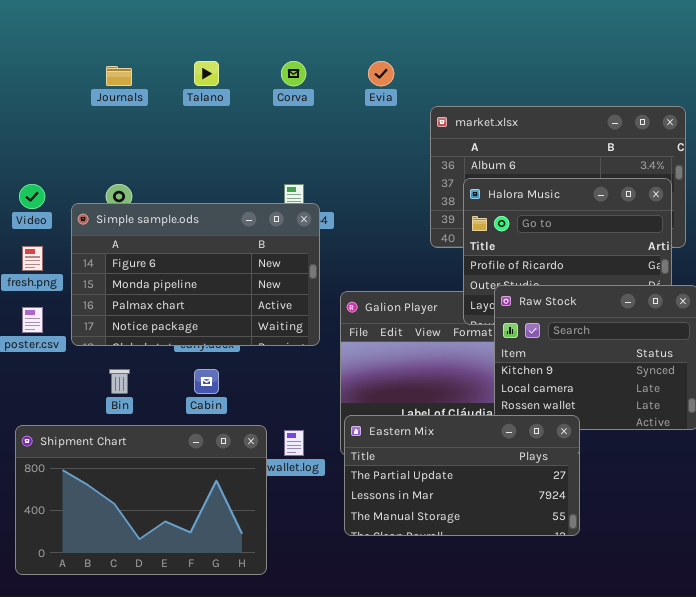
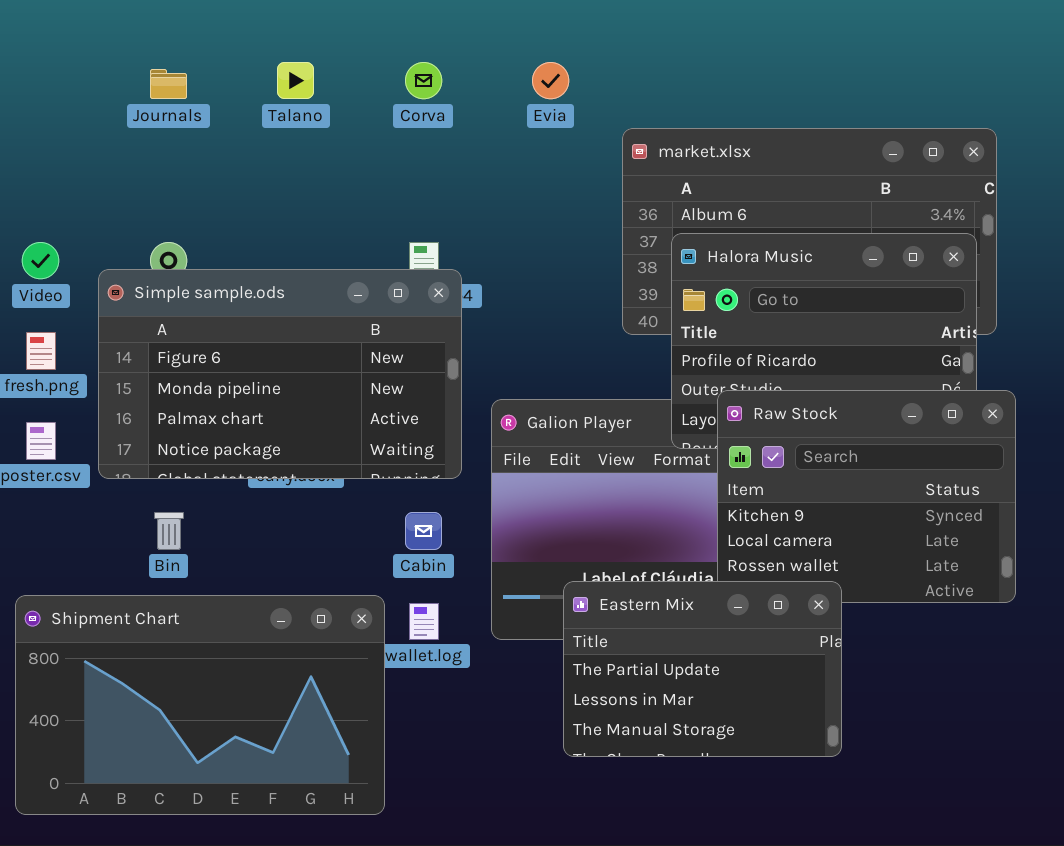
Cabin: [194,369,219,394] -> [405,512,442,550], moved
Eastern Mix: [344,415,580,536] -> [563,581,842,757], resized

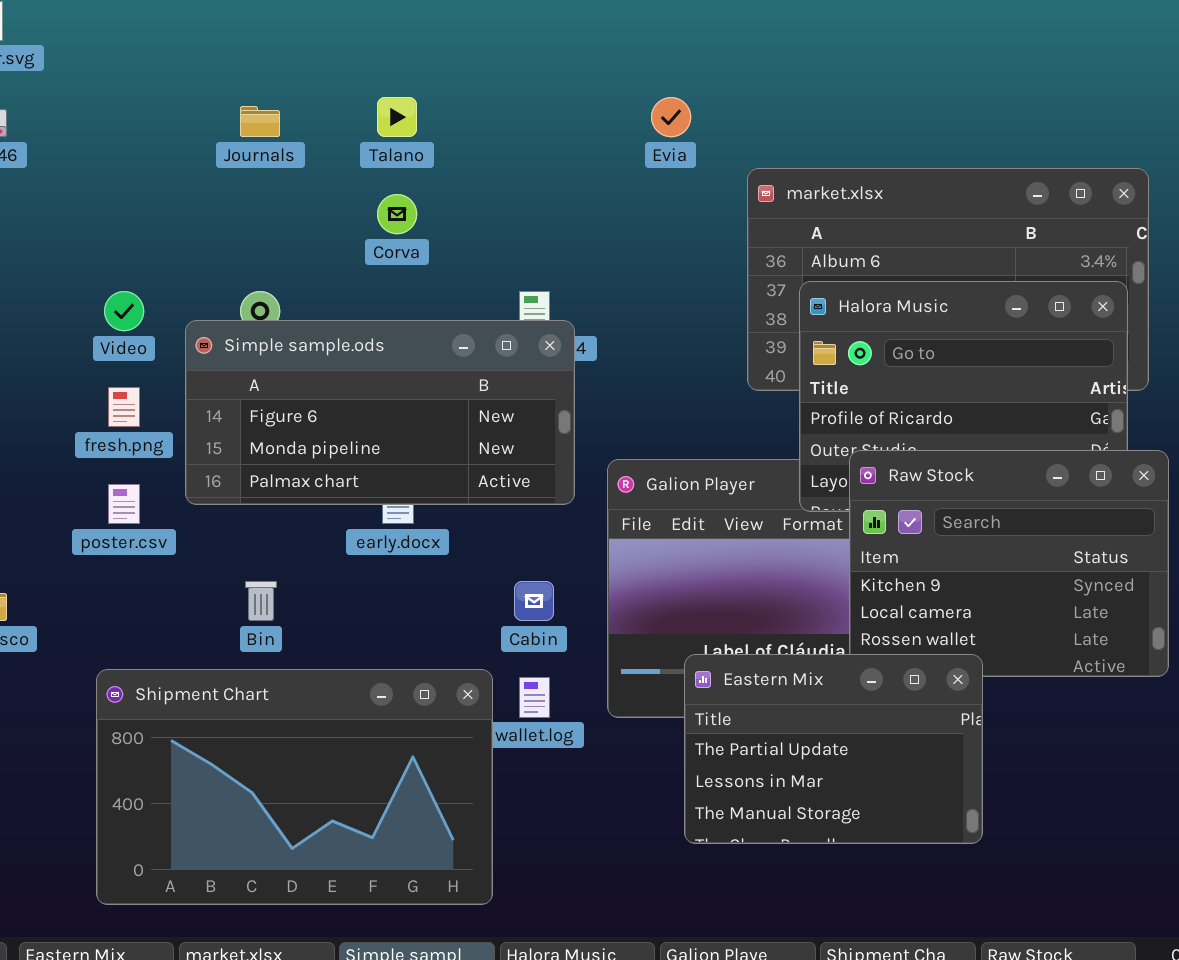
Corva: [405,62,442,99] -> [377,194,417,234], moved
Simple sample.ods: [98,269,462,479] -> [185,320,575,505], resized

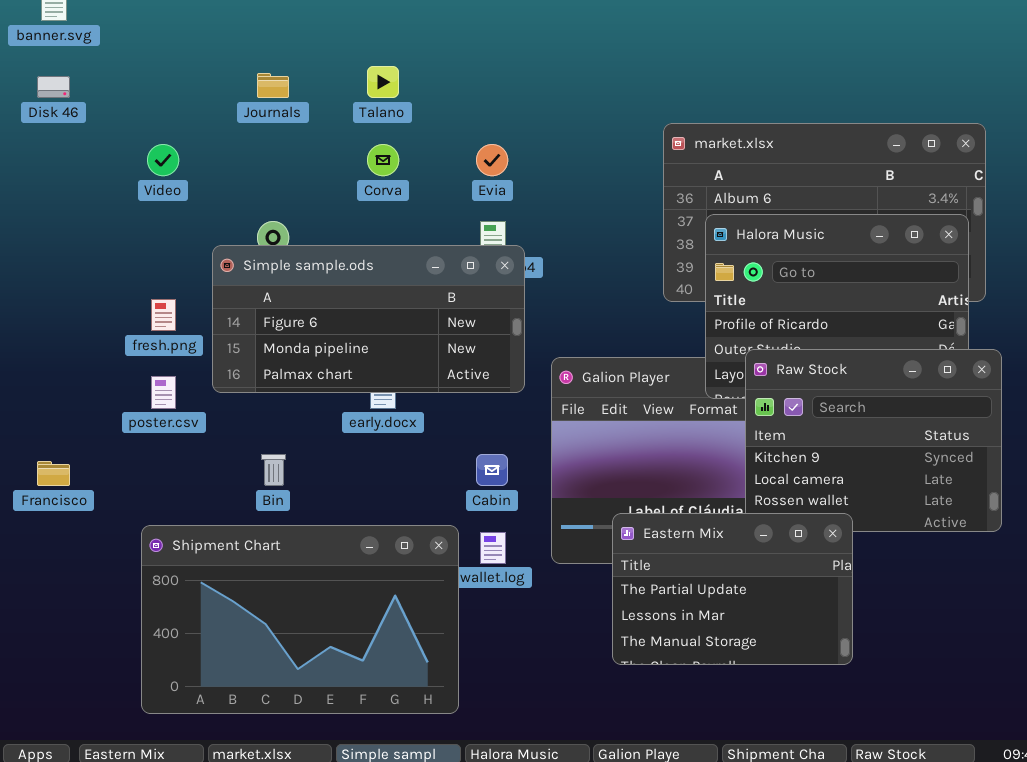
Evia: [651,97,691,137] -> [476,144,508,176], moved
Video: [104,291,144,331] -> [147,144,179,176], moved

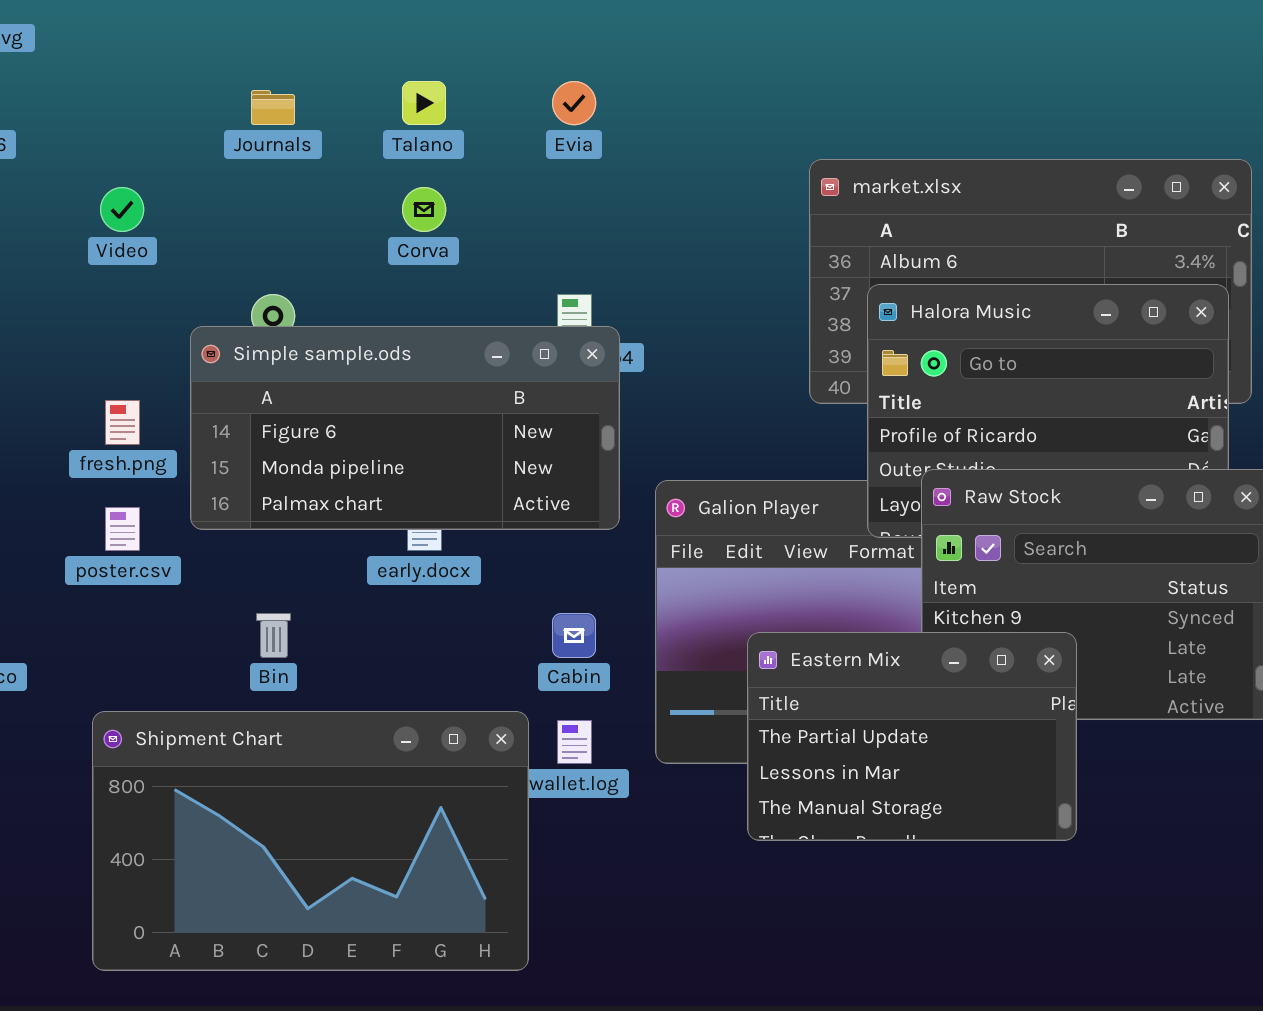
Evia: [476,144,508,176] -> [552,81,596,125], moved
Eastern Mix: [612,513,853,665] -> [747,632,1077,841], moved

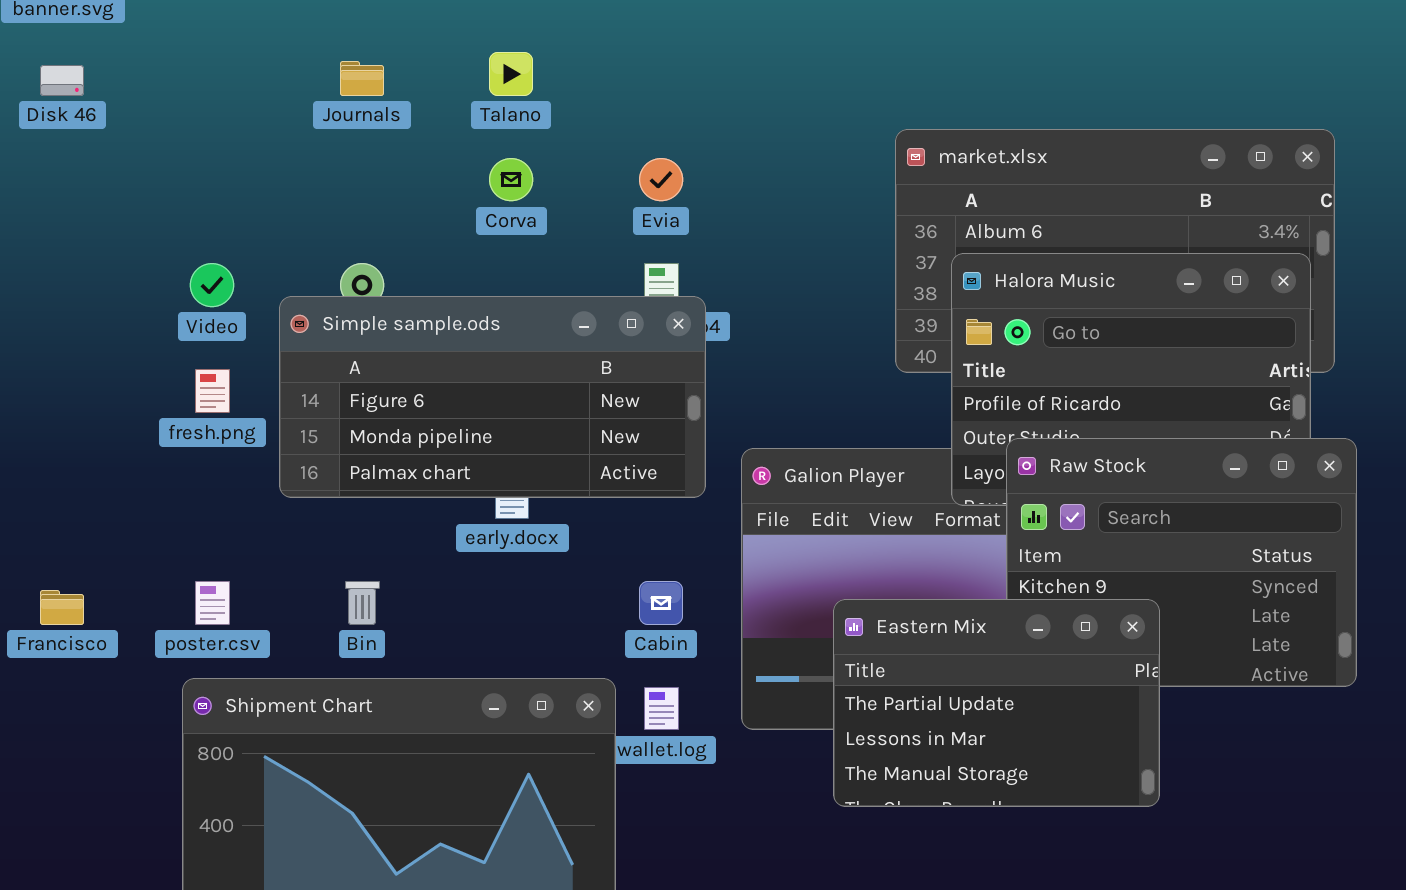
Evia: [552,81,596,125] -> [639,158,683,201], moved
Video: [100,187,144,232] -> [190,263,234,307], moved
poster.csv: [105,507,140,551] -> [195,581,230,625], moved

